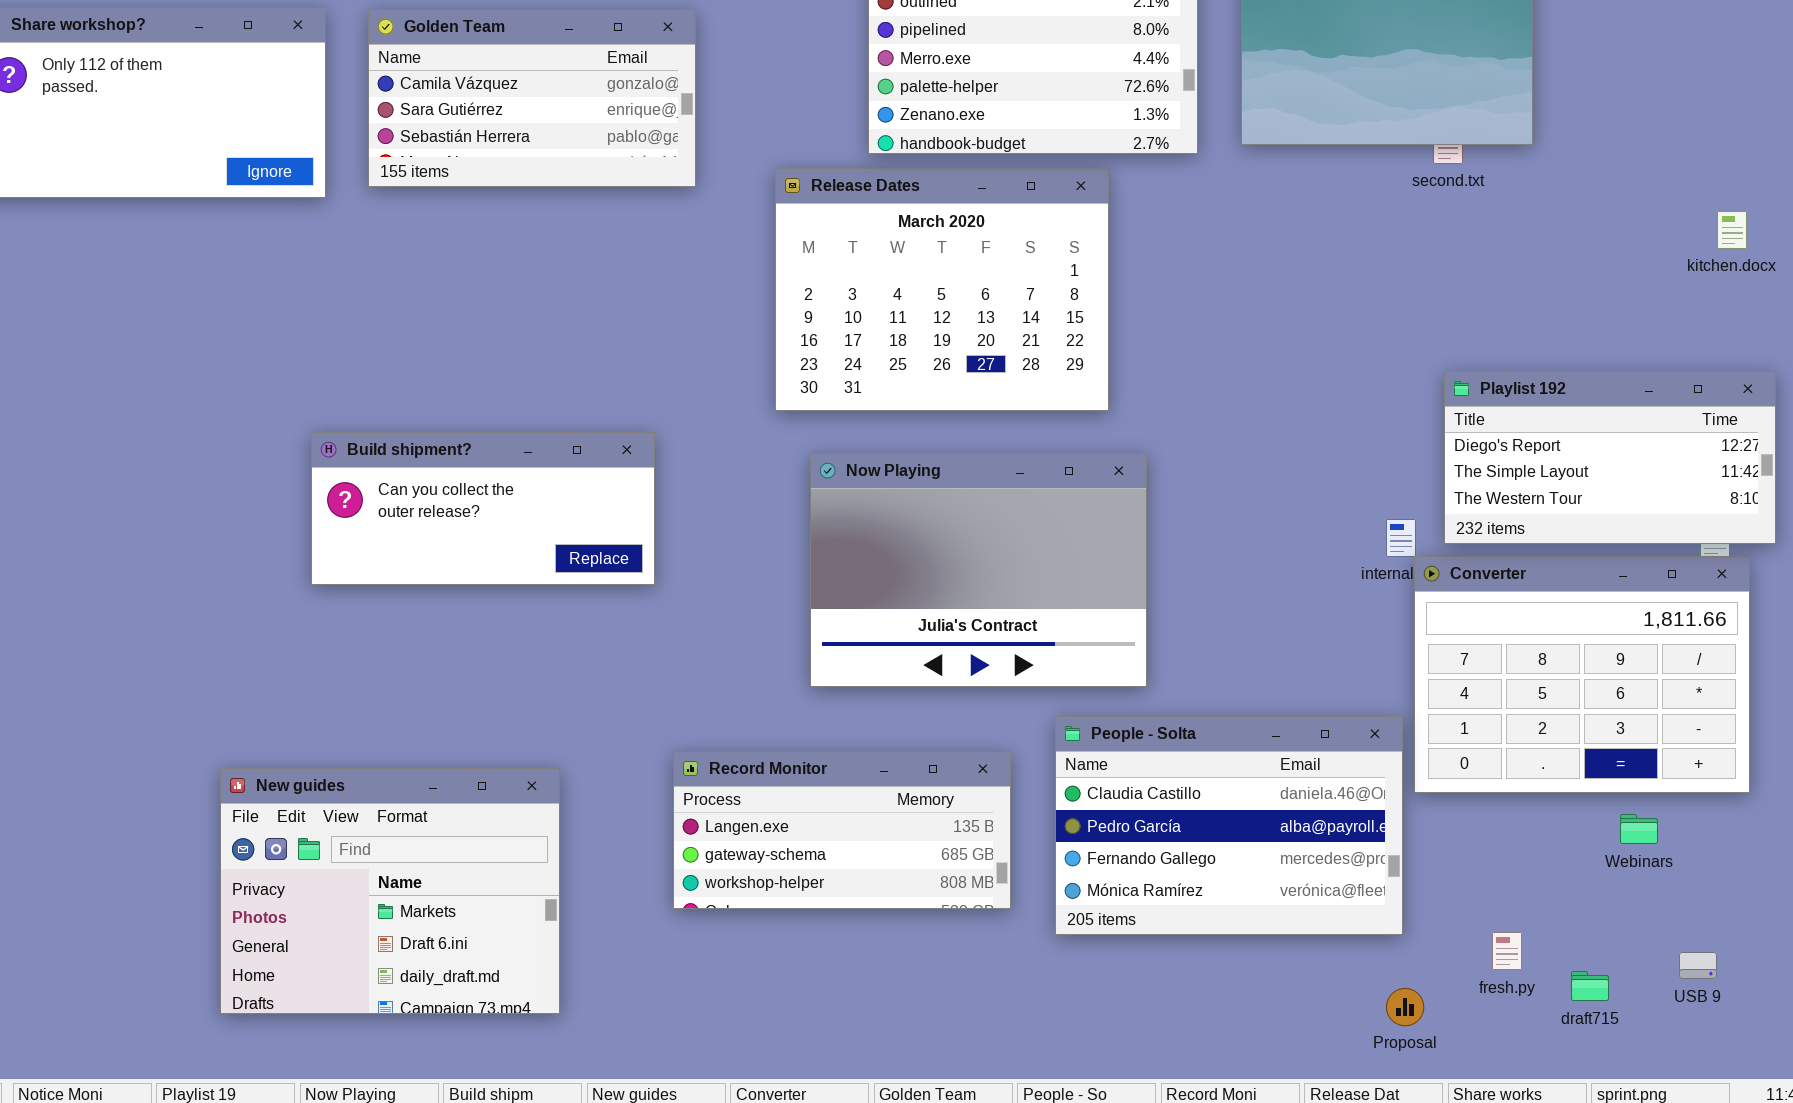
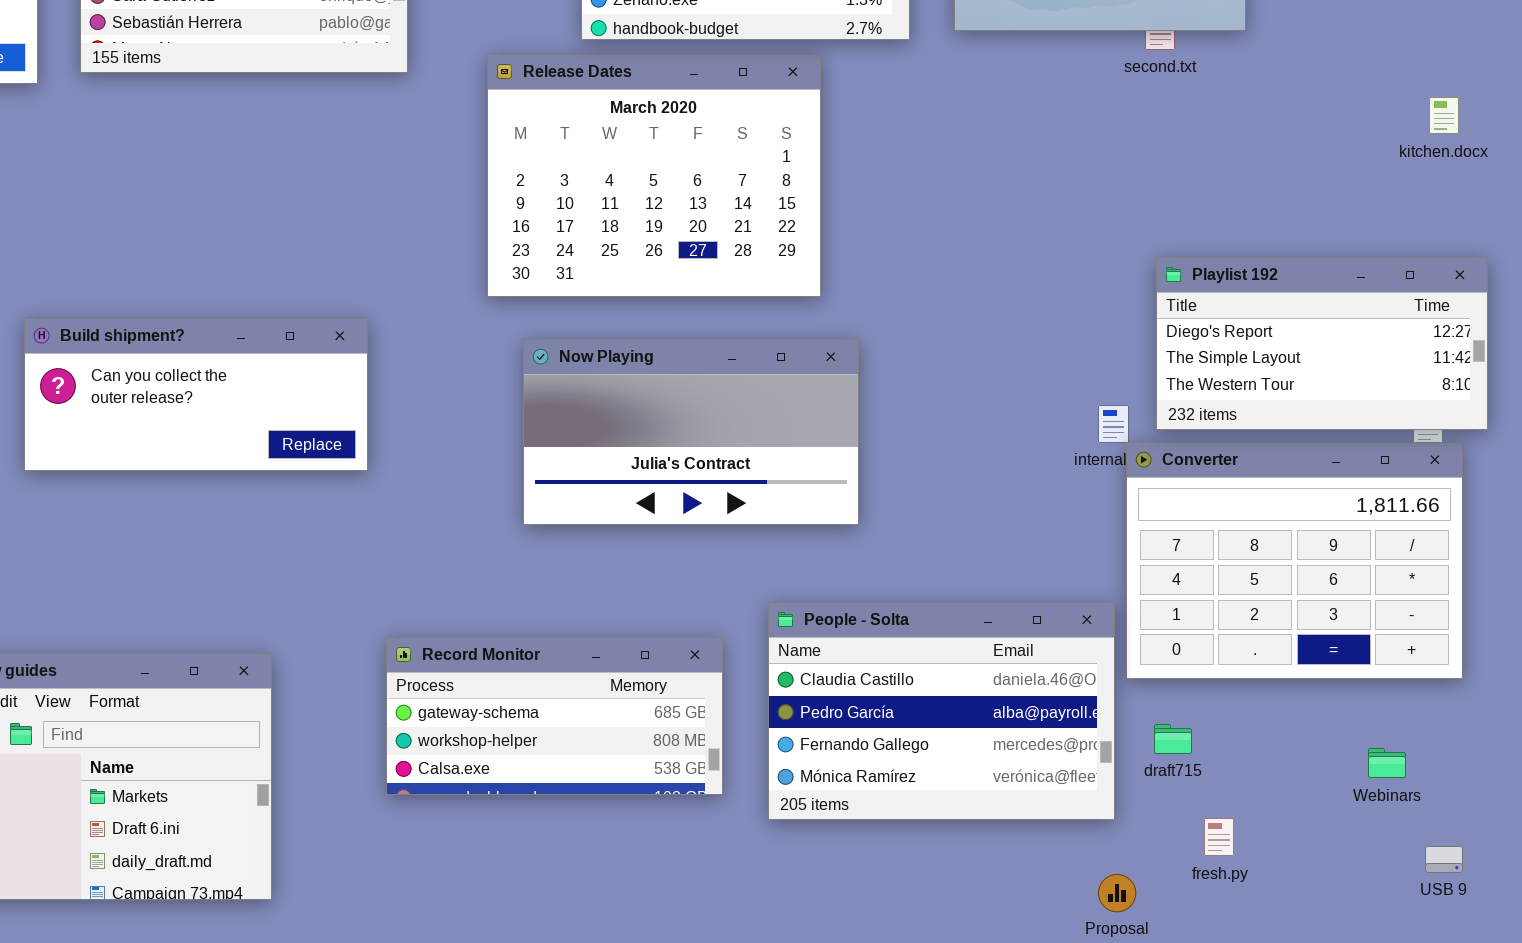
Now Playing: [810,453,1147,687] -> [523,339,859,525], resized
Record Monitor: [673,751,1011,909] -> [386,637,723,795], scrolled down 1 row
Webinars: [1620,814,1658,844] -> [1368,748,1406,778], moved
USB 9: [1679,952,1717,979] -> [1425,846,1463,873], moved
draft715: [1571,971,1609,1001] -> [1154,724,1192,754], moved

